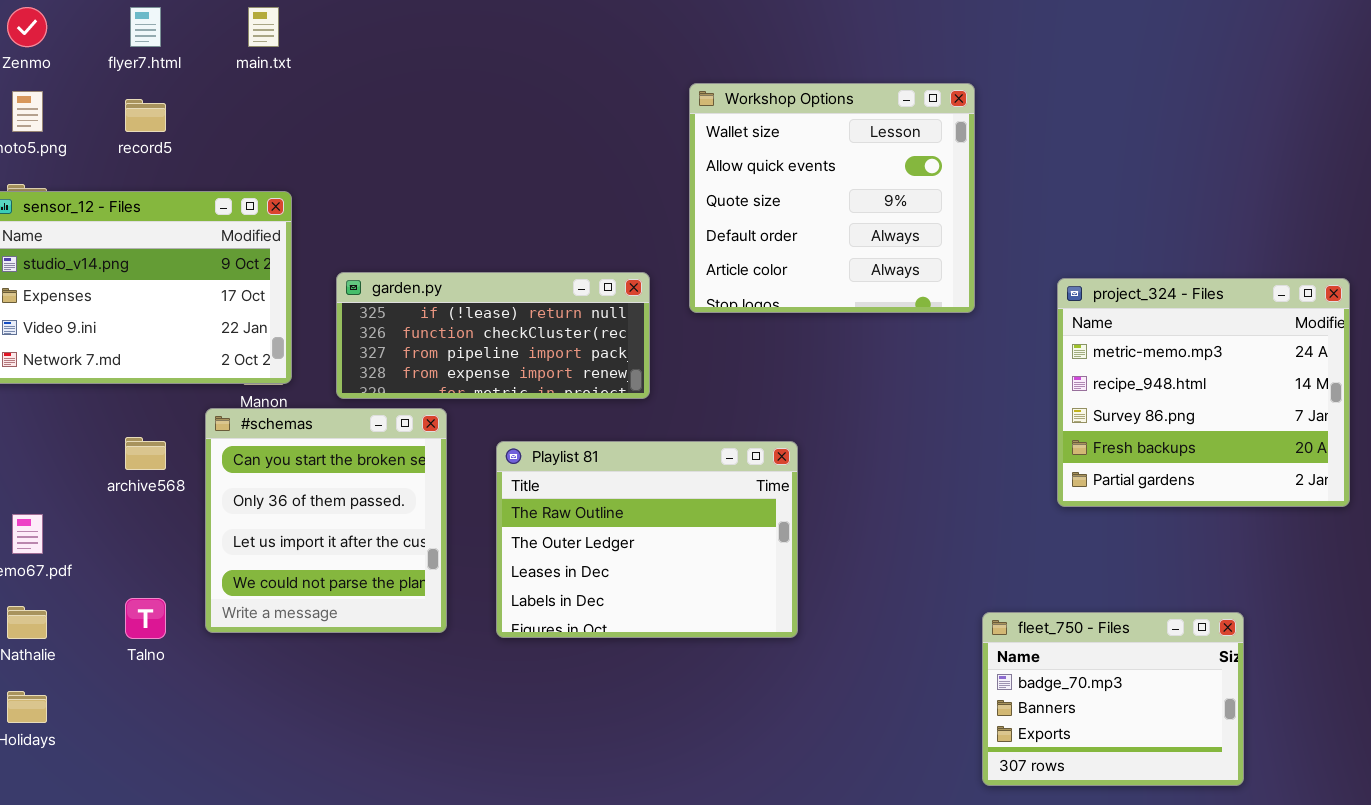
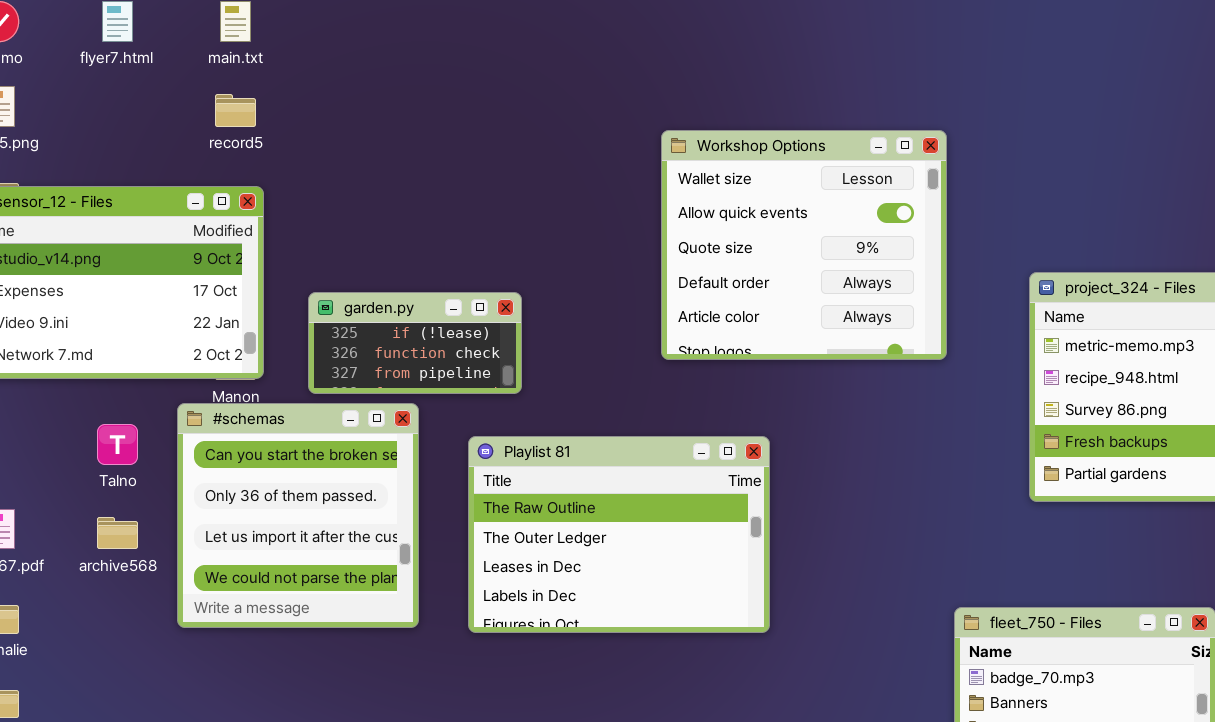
Workshop Options: [689,83,975,313] -> [661,130,947,360], moved
record5: [125,99,166,132] -> [215,94,256,127], moved
garden.py: [336,272,650,399] -> [308,292,522,394], resized
archive568: [125,437,166,470] -> [97,517,138,549], moved
Talno: [125,598,166,639] -> [97,424,138,465], moved

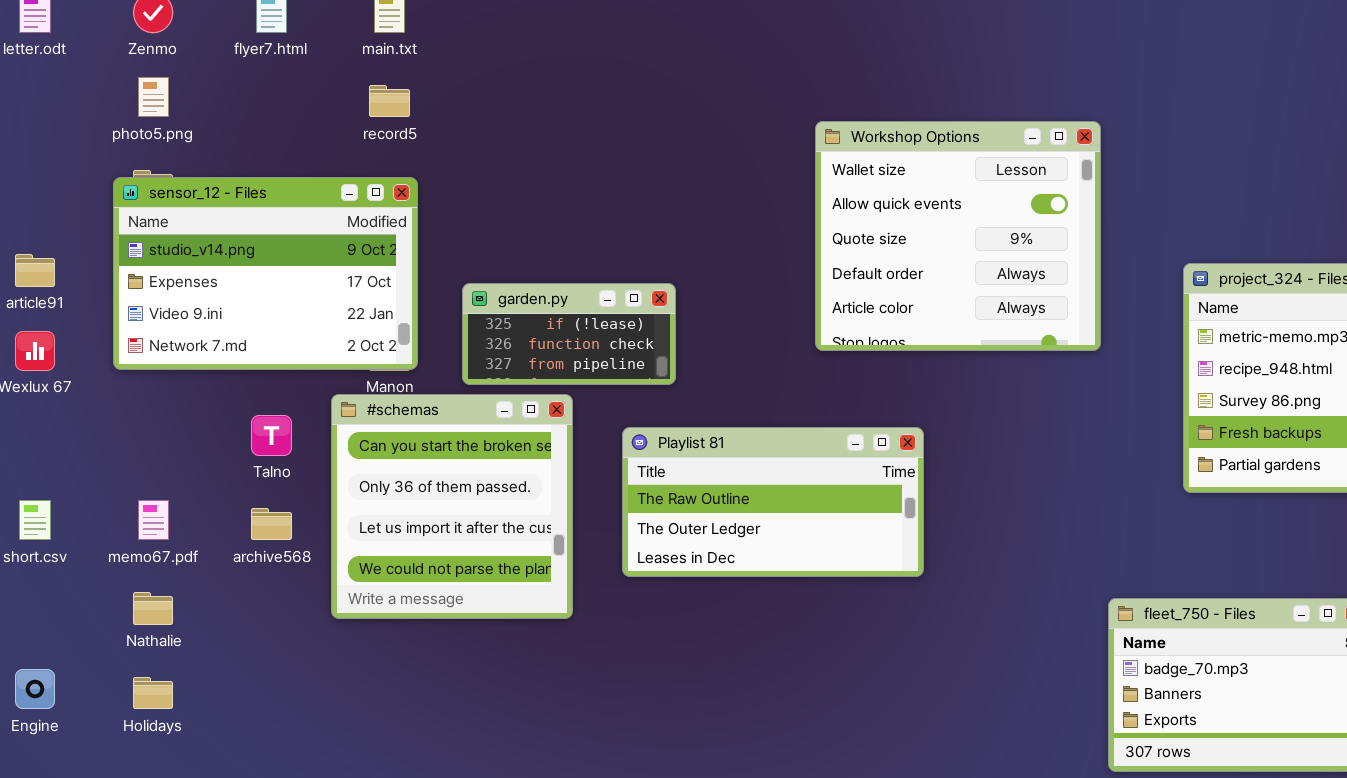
Playlist 81: [468,436,770,633] -> [622,427,924,577], resized

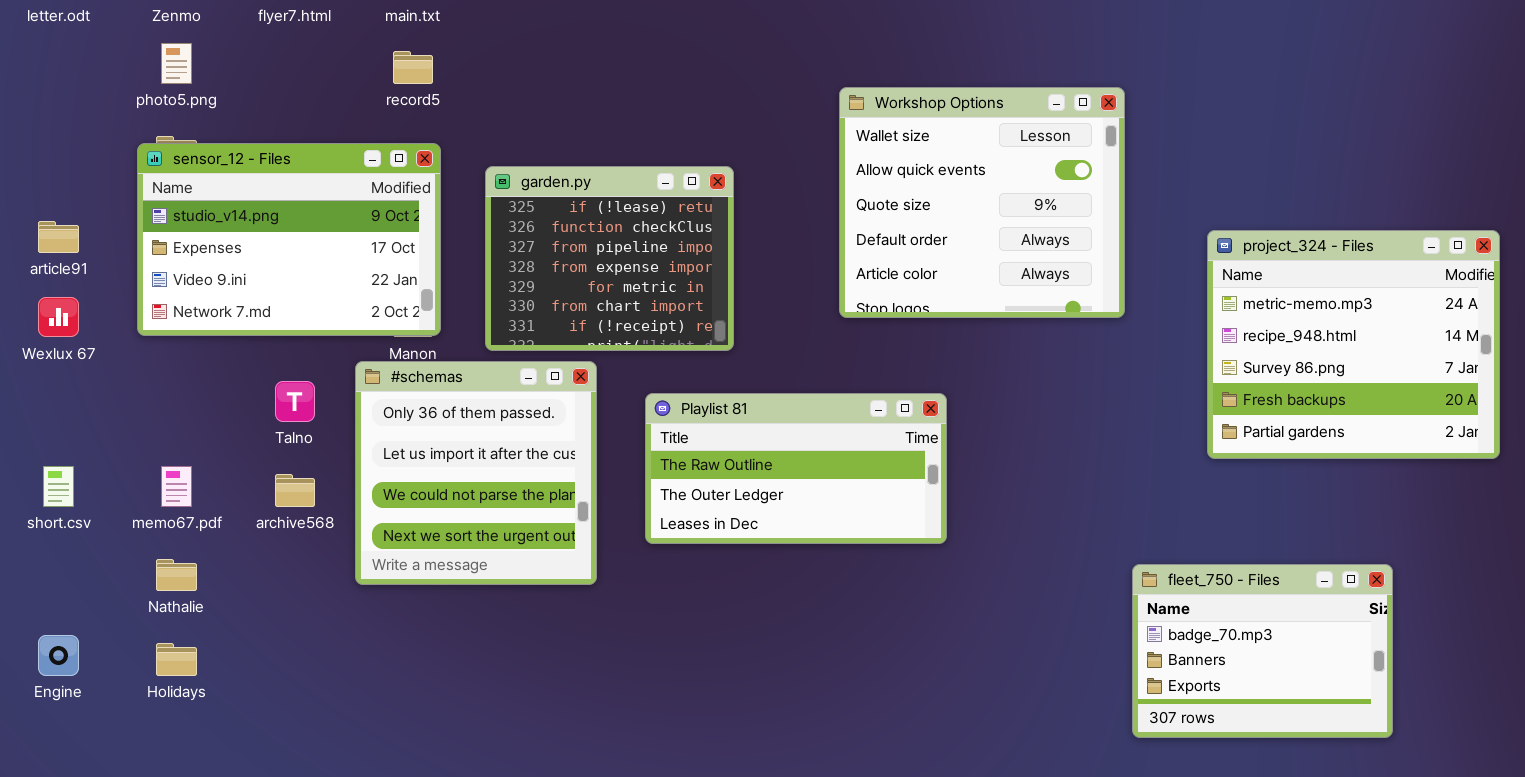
garden.py: [462,283,676,385] -> [485,166,734,351], resized
#schemas: [331,394,573,619] -> [355,361,597,585], scrolled down 1 row

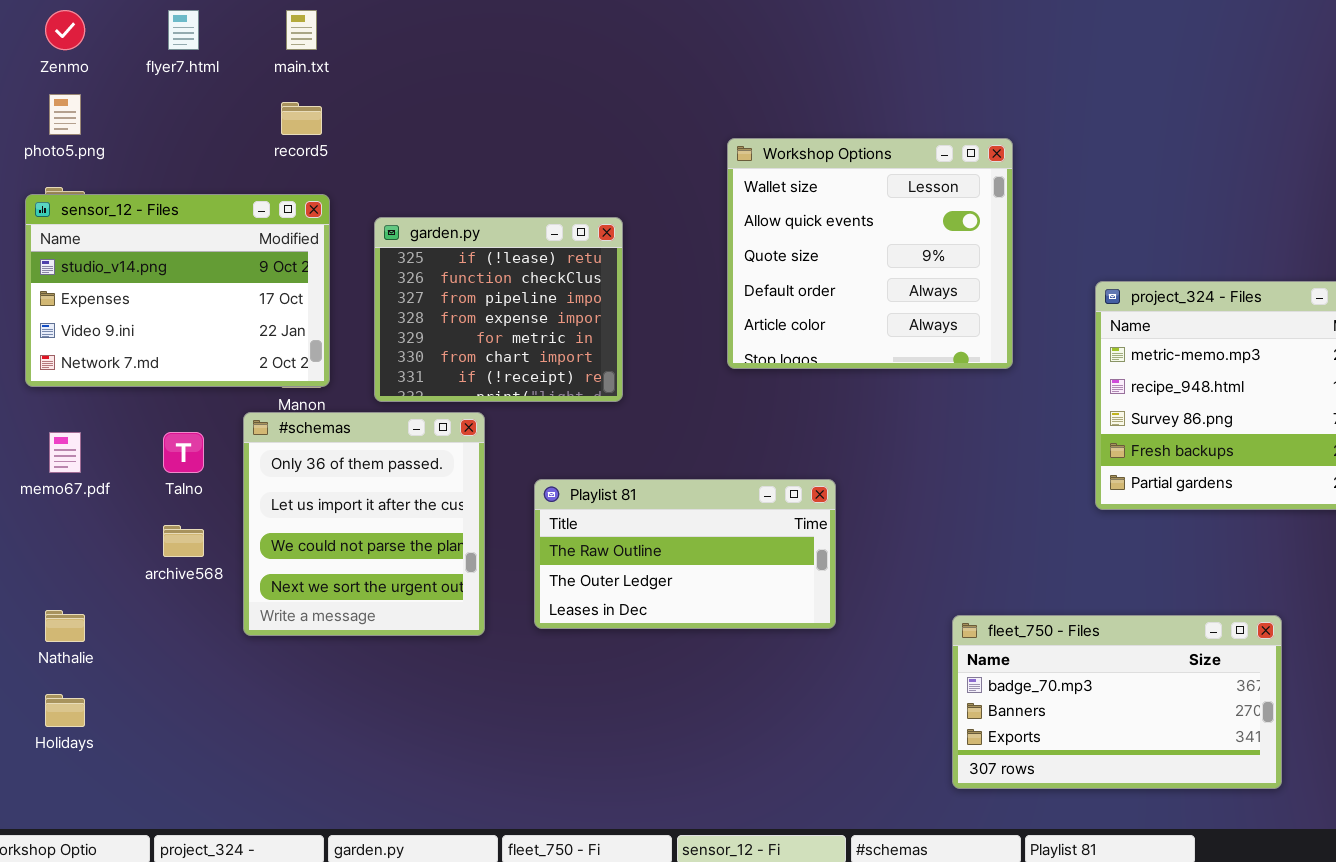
Playlist 81: [645,393,947,544] -> [534,479,836,629], moved
memo67.pdf: [161,466,192,507] -> [49,432,81,473], moved
fleet_750 - Files: [1132,564,1393,738] -> [952,615,1282,789], resized

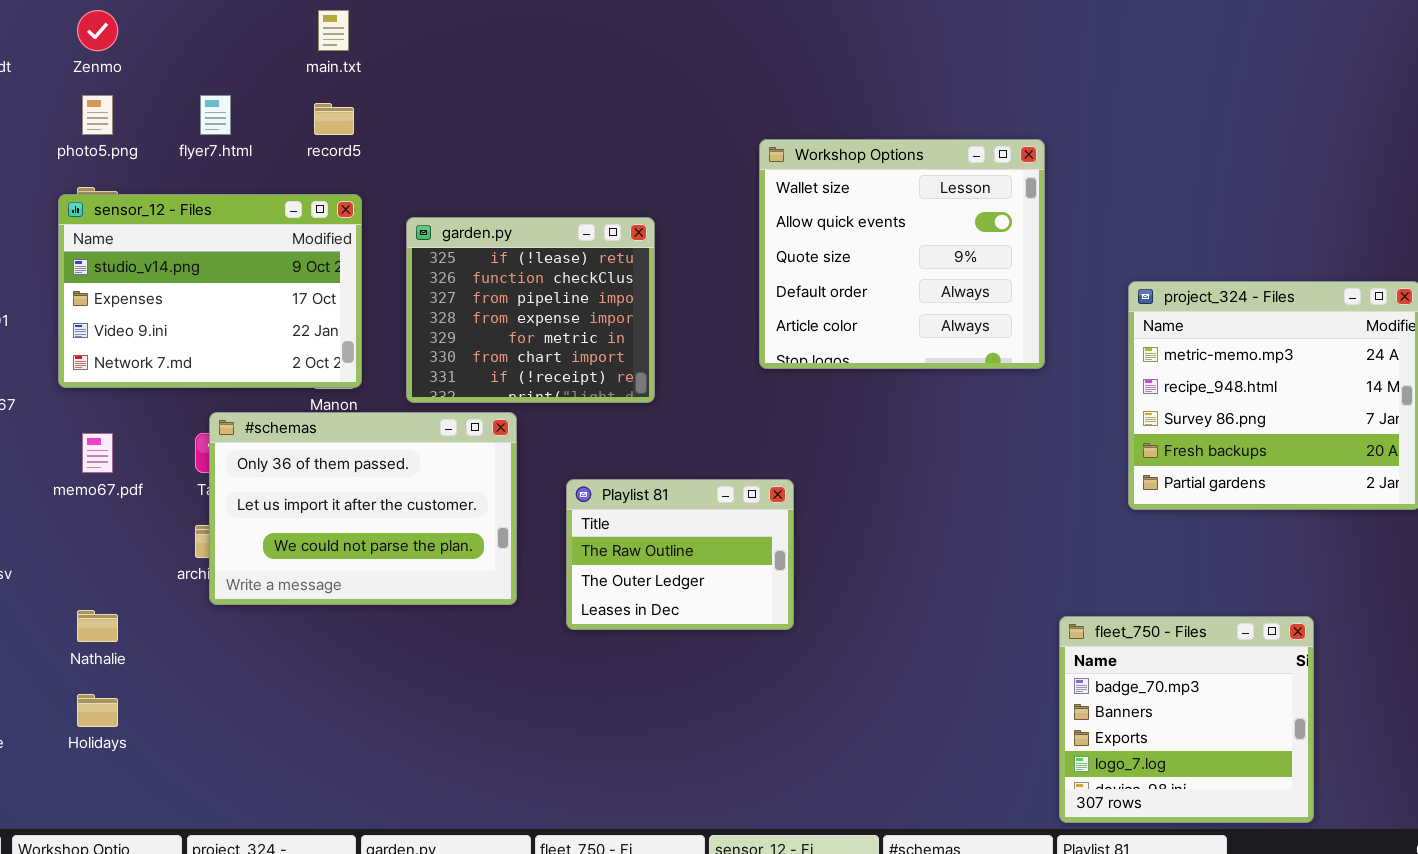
flyer7.html: [168,10,199,50] -> [200,95,231,135], moved
#schemas: [243,412,485,636] -> [209,412,517,605], resized
Playlist 81: [534,479,836,629] -> [566,479,794,630], resized
fleet_750 - Files: [952,615,1282,789] -> [1059,616,1314,823], resized

